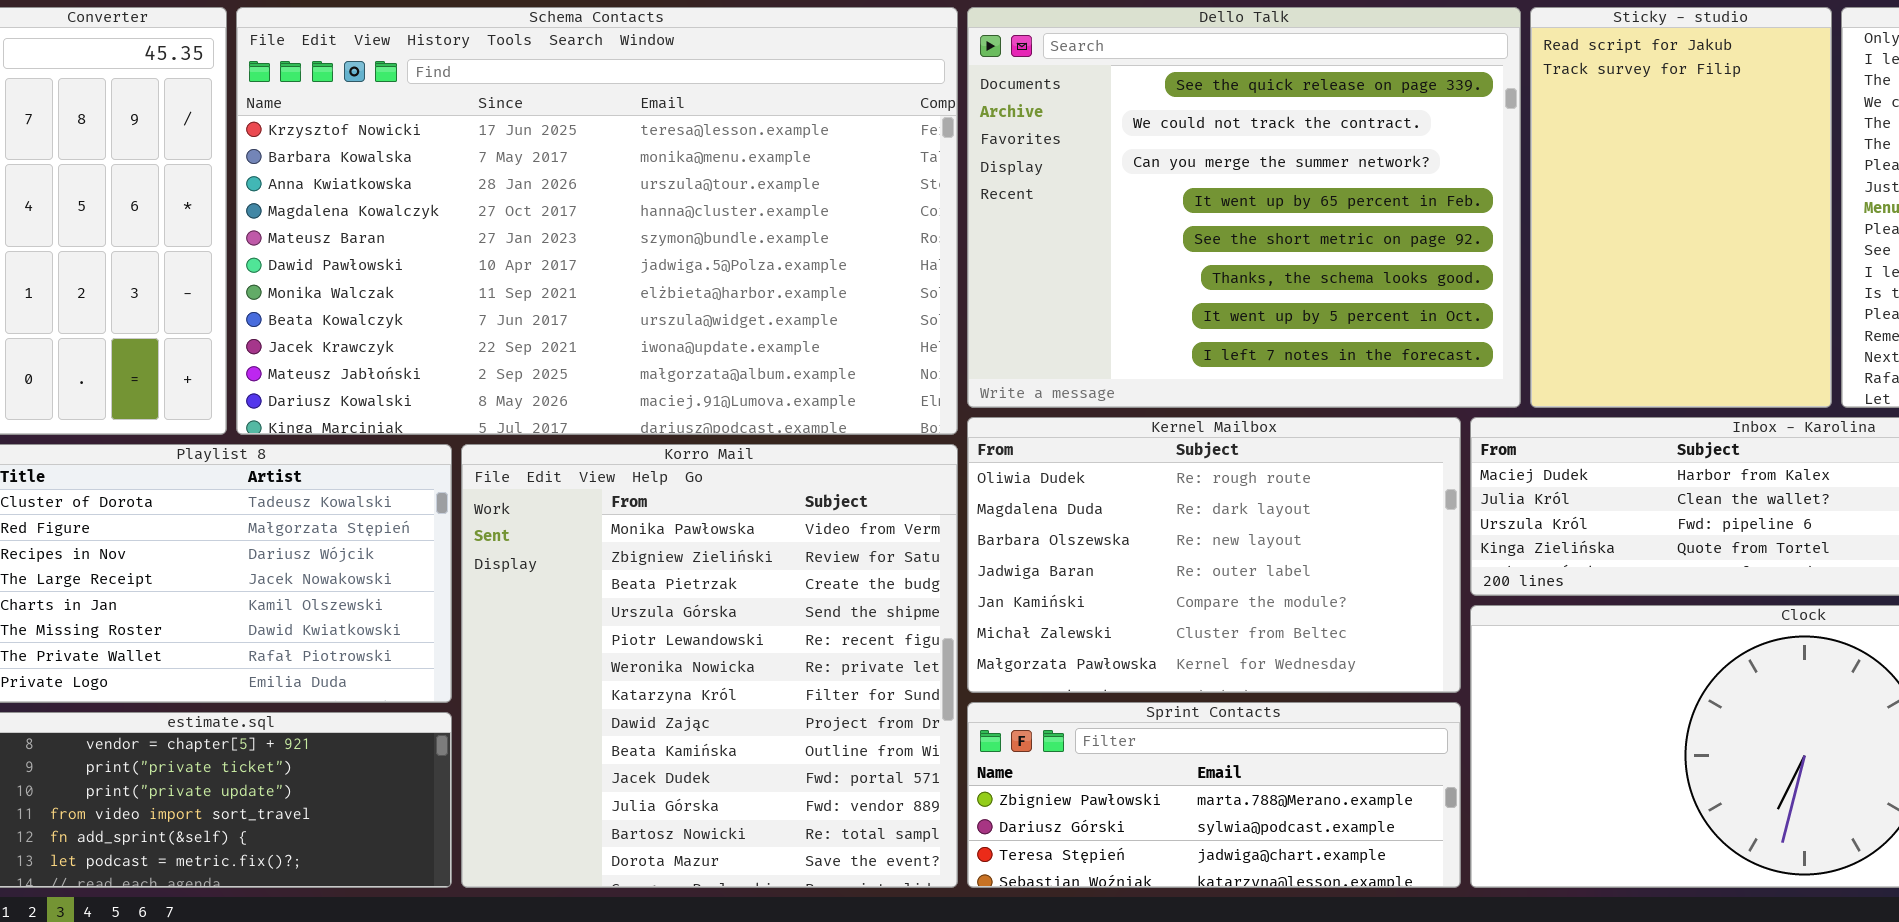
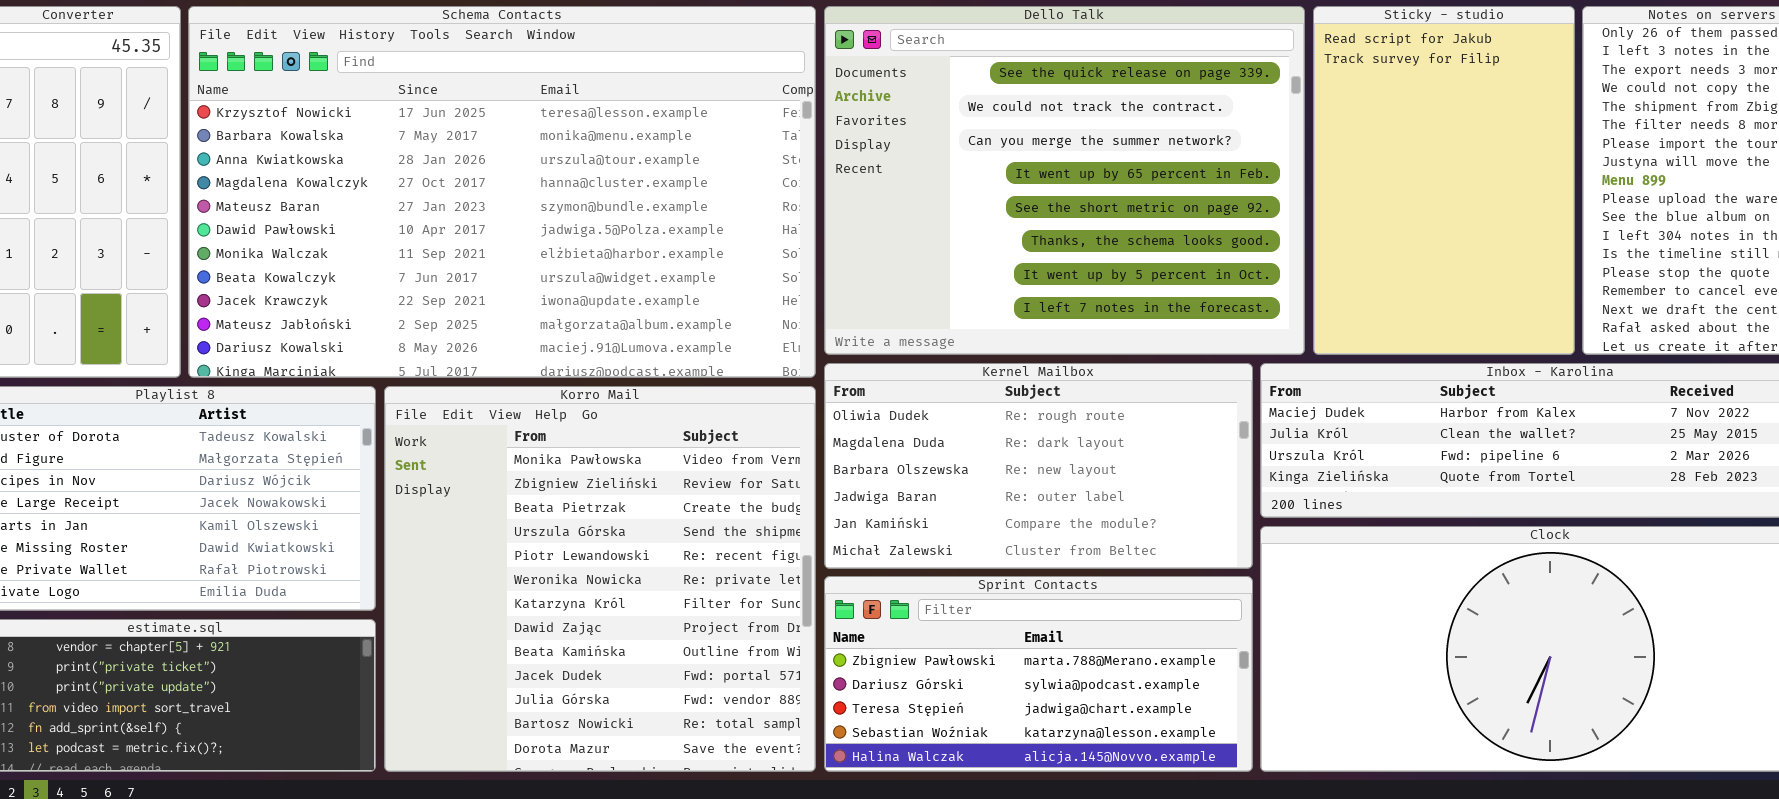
Kernel Mailbox: [967,417,1461,693] -> [824,363,1253,569], resized
Sprint Contacts: [967,702,1461,888] -> [824,576,1253,772], resized

